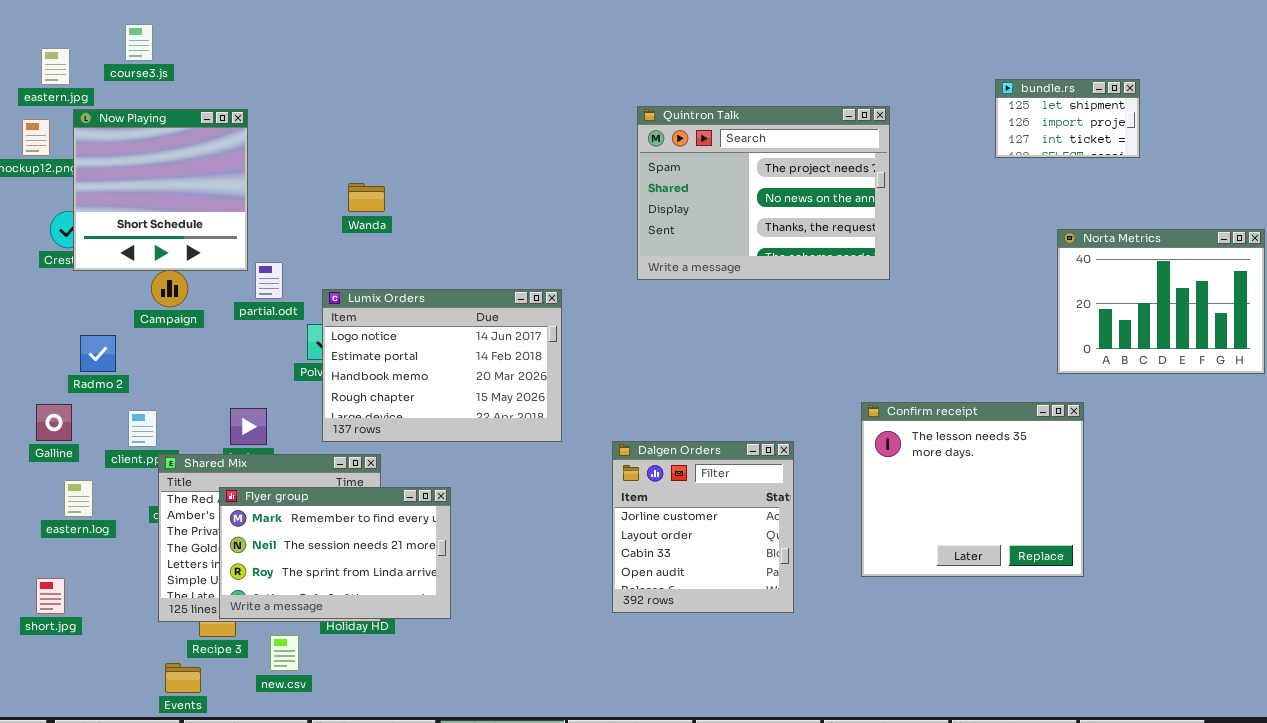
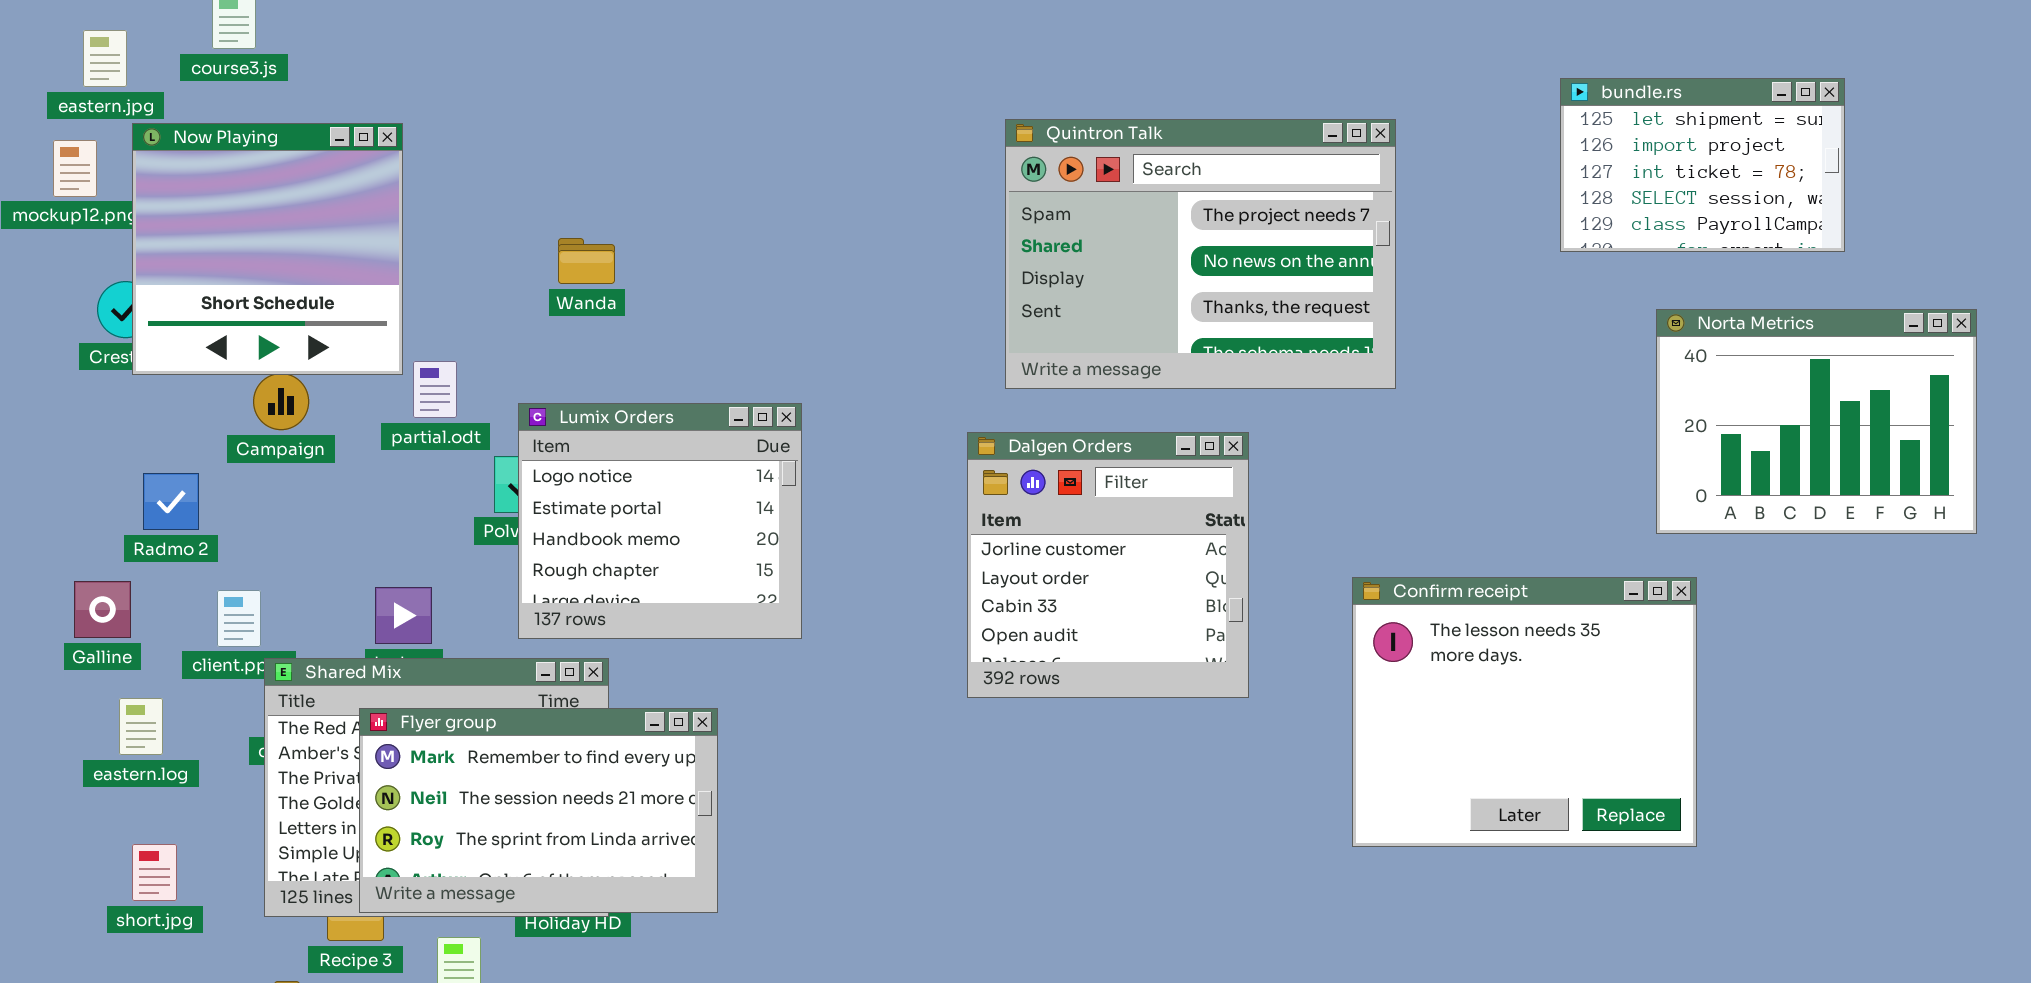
bundle.rs: [995,79,1140,158] -> [1560,78,1845,252], resized
Lumix Orders: [322,289,562,442] -> [518,403,802,639], resized
Dalgen Orders: [612,441,794,613] -> [967,432,1249,698], moved
short.jpg: [36,578,65,614] -> [132,844,177,901], moved

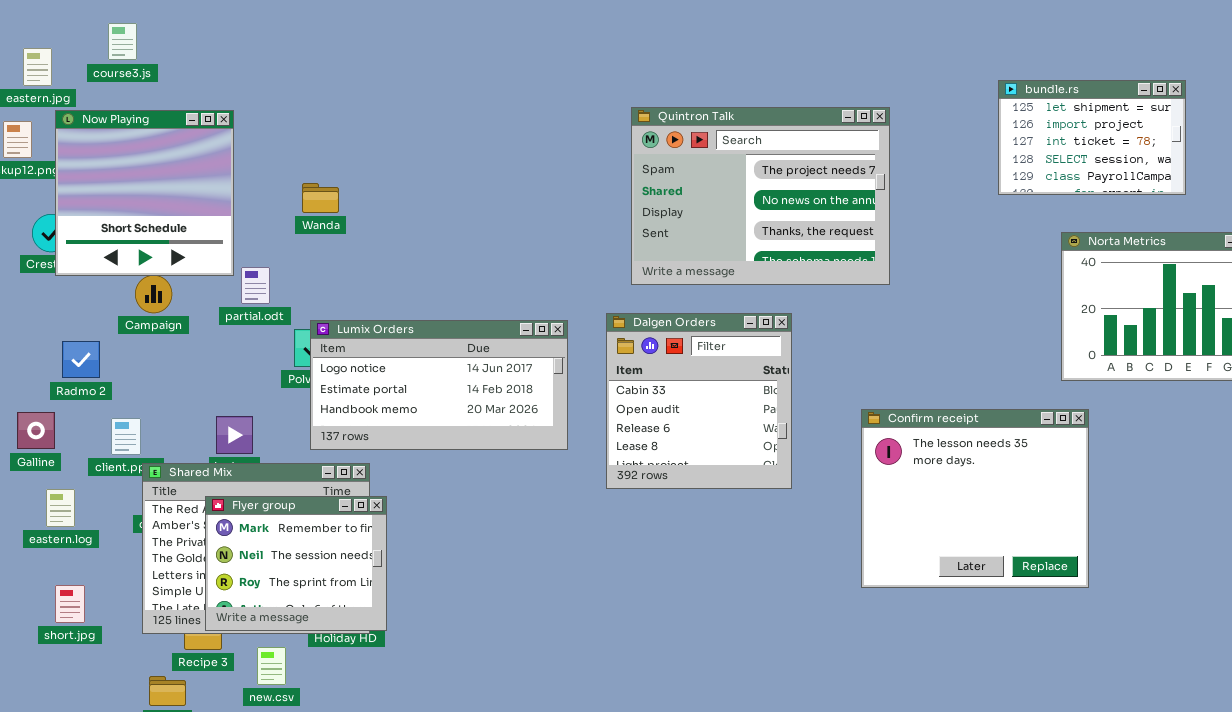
Wanda: [558,238,615,284] -> [302,183,339,213], moved
Lumix Orders: [518,403,802,639] -> [310,320,568,450], resized
Dalgen Orders: [967,432,1249,698] -> [606,313,792,489], scrolled down 2 rows
Flyer group: [359,708,718,913] -> [205,496,387,631], resized

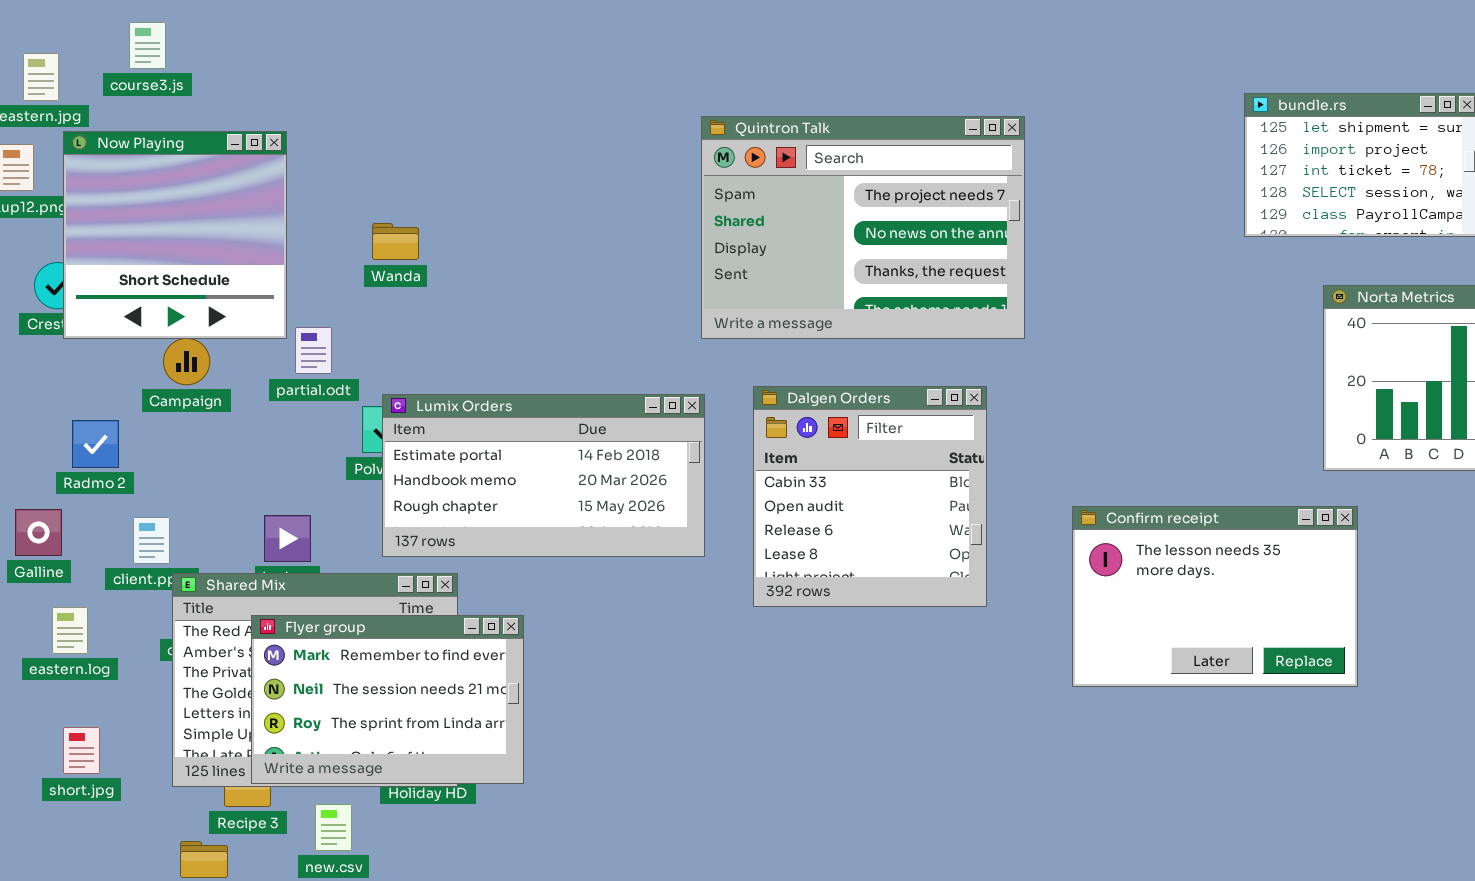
Quintron Talk: [631,107,890,285] -> [701,116,1025,339], moved
Lumix Orders: [310,320,568,450] -> [382,394,705,557], scrolled down 1 row
Confirm receipt: [861,409,1089,588] -> [1072,506,1358,687], resized
Flyer group: [205,496,387,631] -> [251,615,524,784], resized

